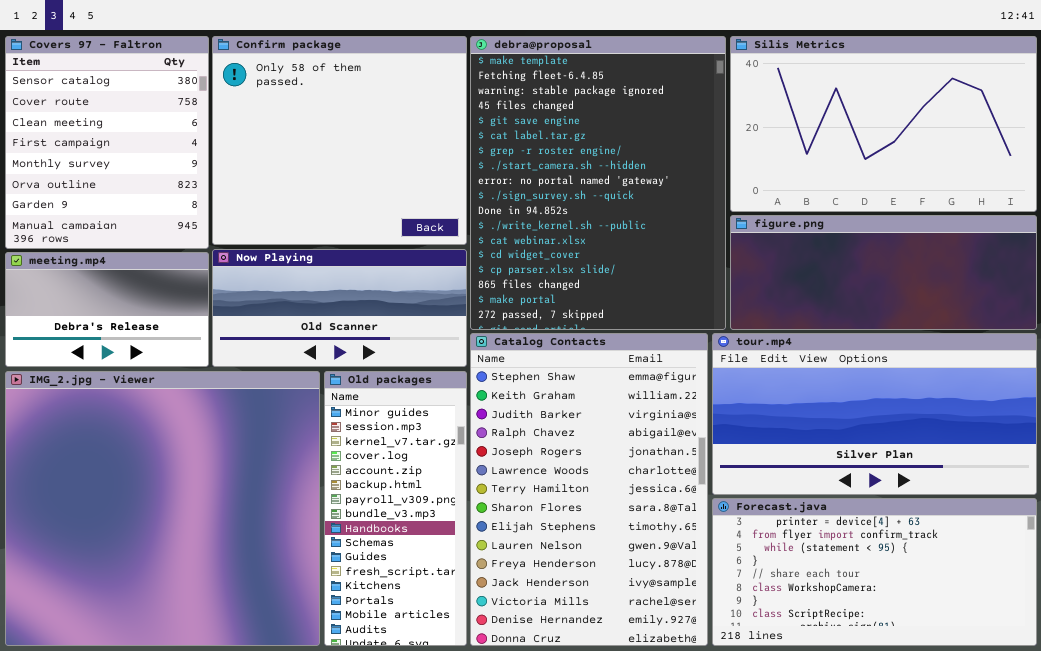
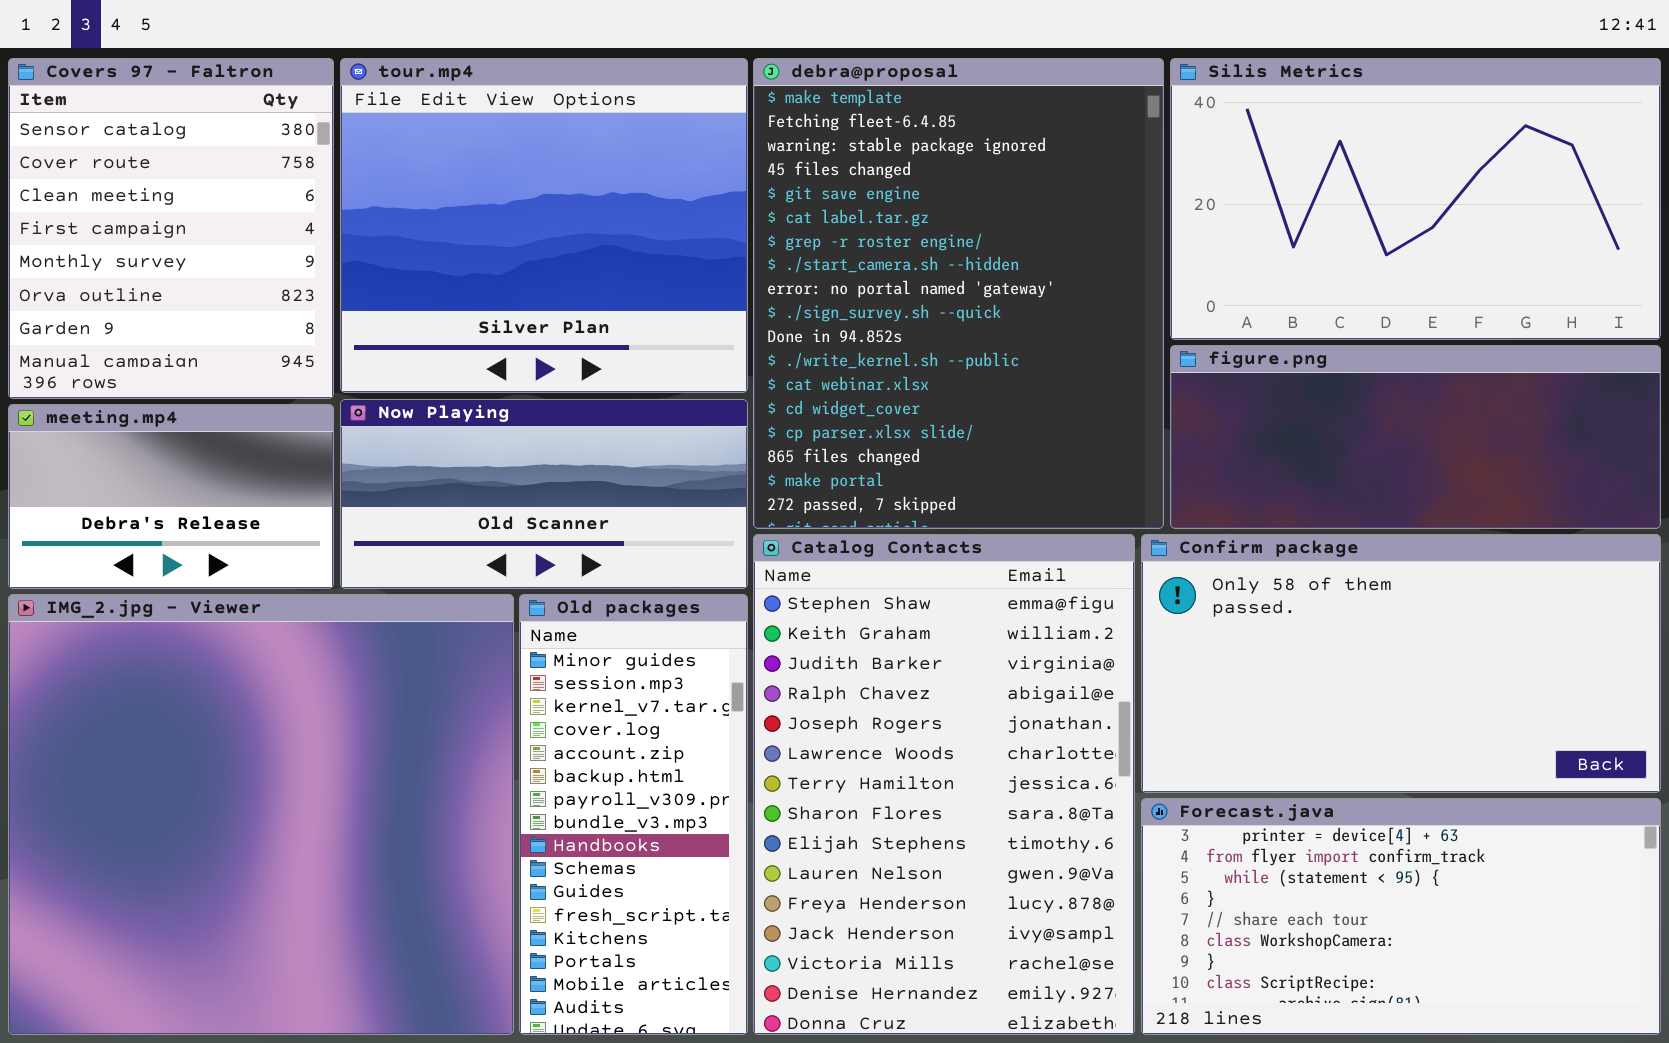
Confirm package: [212,36,467,245] -> [1141,534,1661,793], moved, resized
tour.mp4: [712,333,1037,495] -> [340,58,748,393], moved, resized

